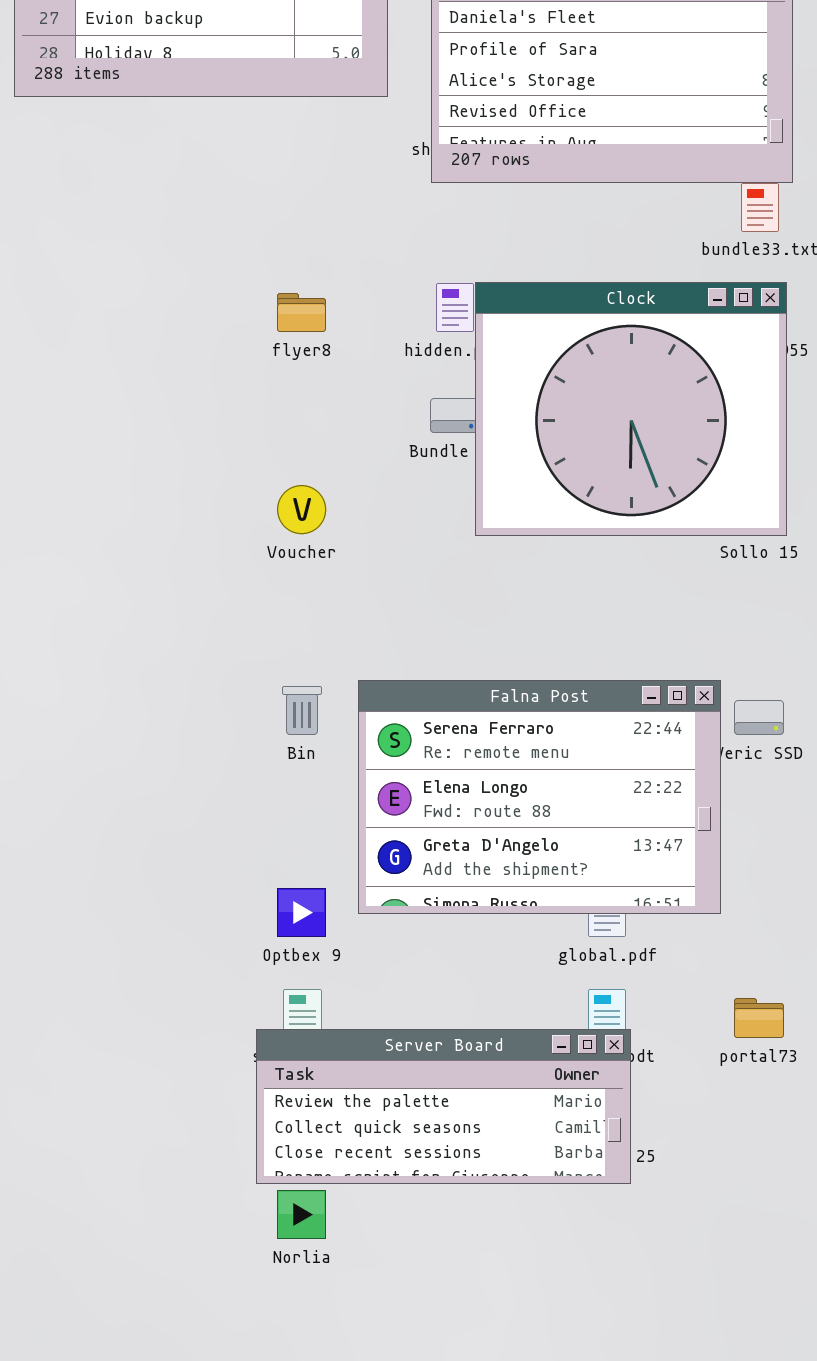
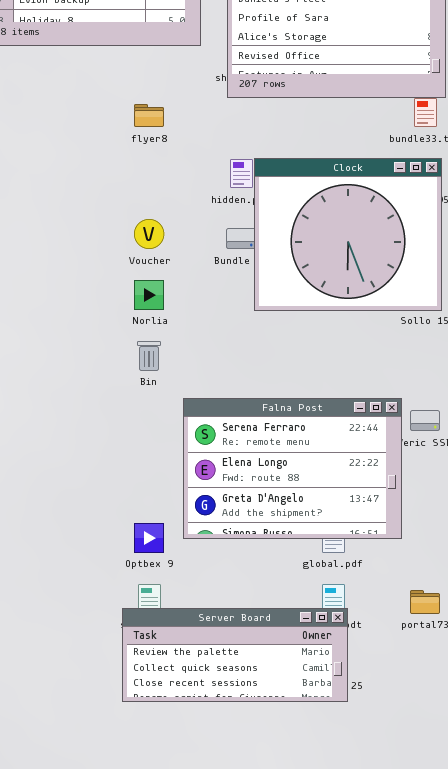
flyer8: [277,293,326,332] -> [134,104,164,127], moved
Voucher: [277,485,326,534] -> [134,219,164,249], moved
Bin: [282,686,322,735] -> [137,341,161,371], moved
Norlia: [277,1190,326,1239] -> [134,280,164,310], moved

